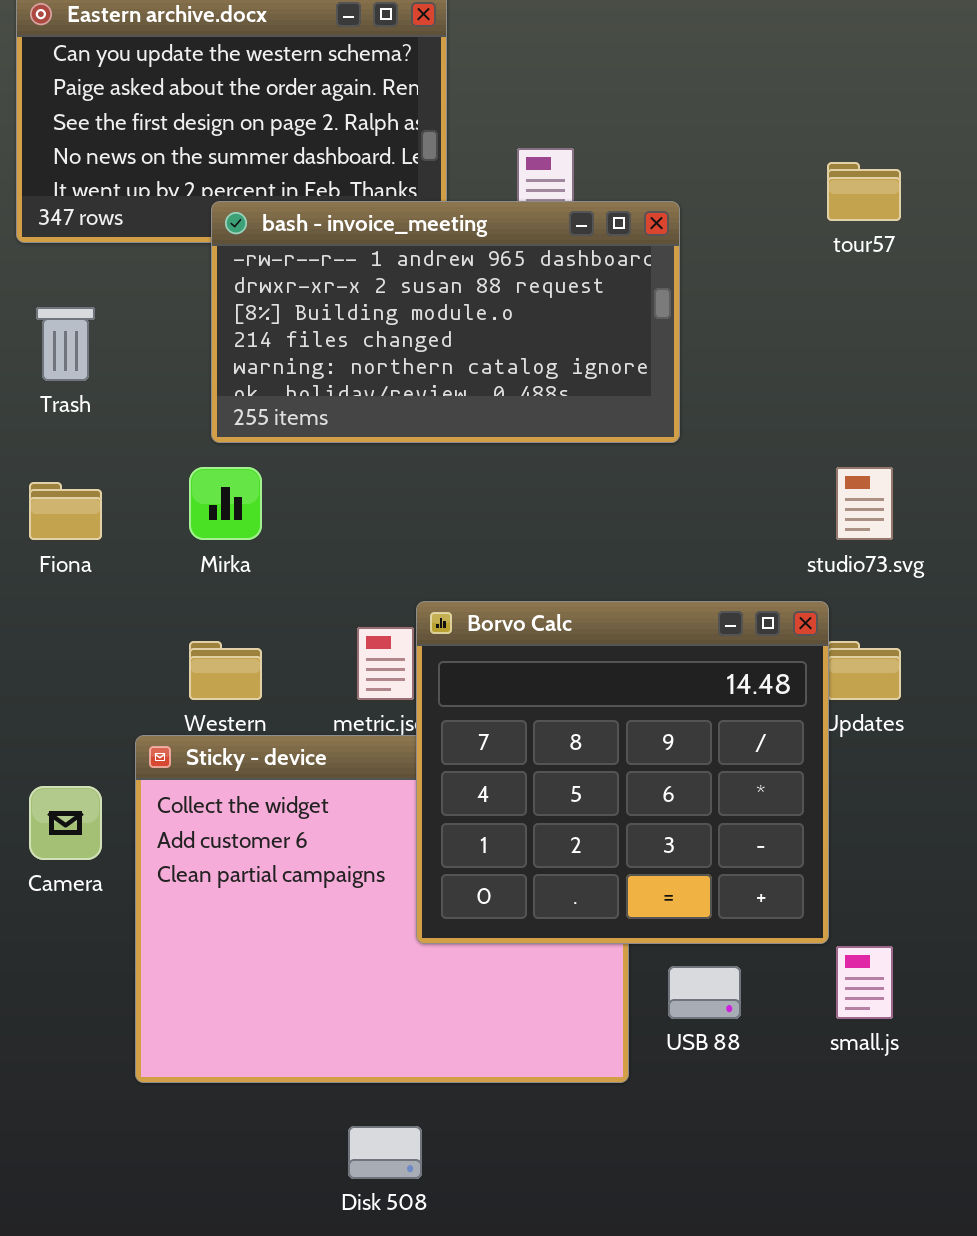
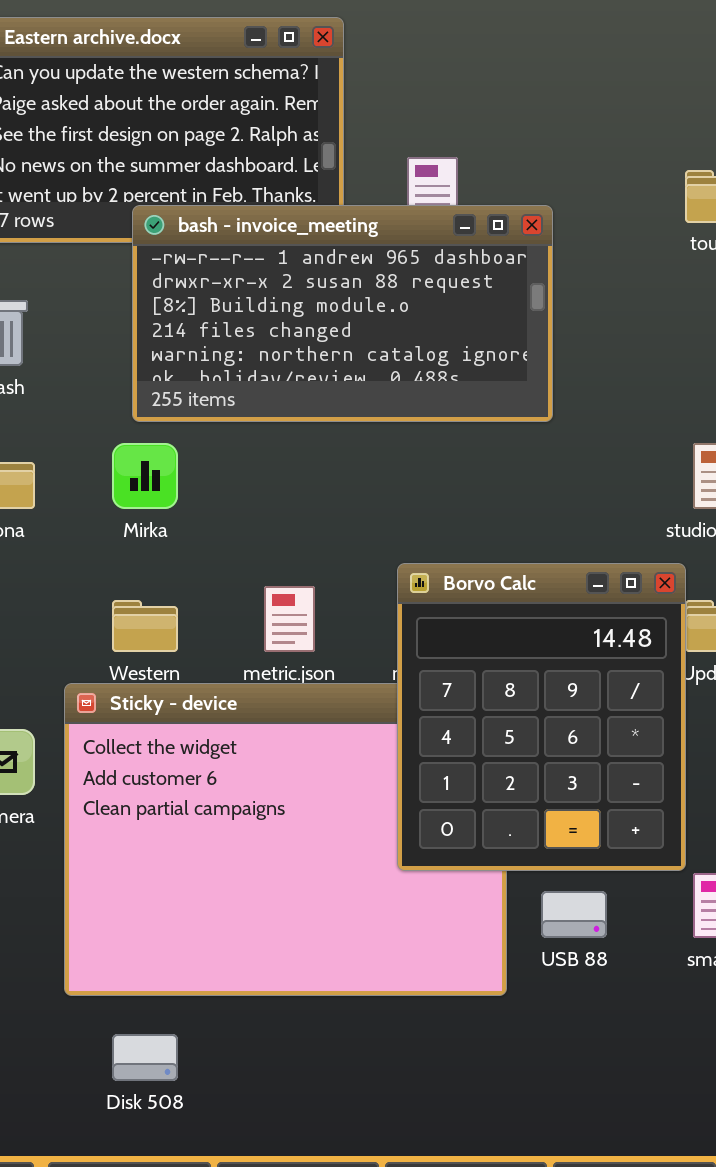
Borvo Calc: [416,601,829,944] -> [397,563,686,871], resized
Disk 508: [348,1126,422,1179] -> [112,1034,178,1081], moved

